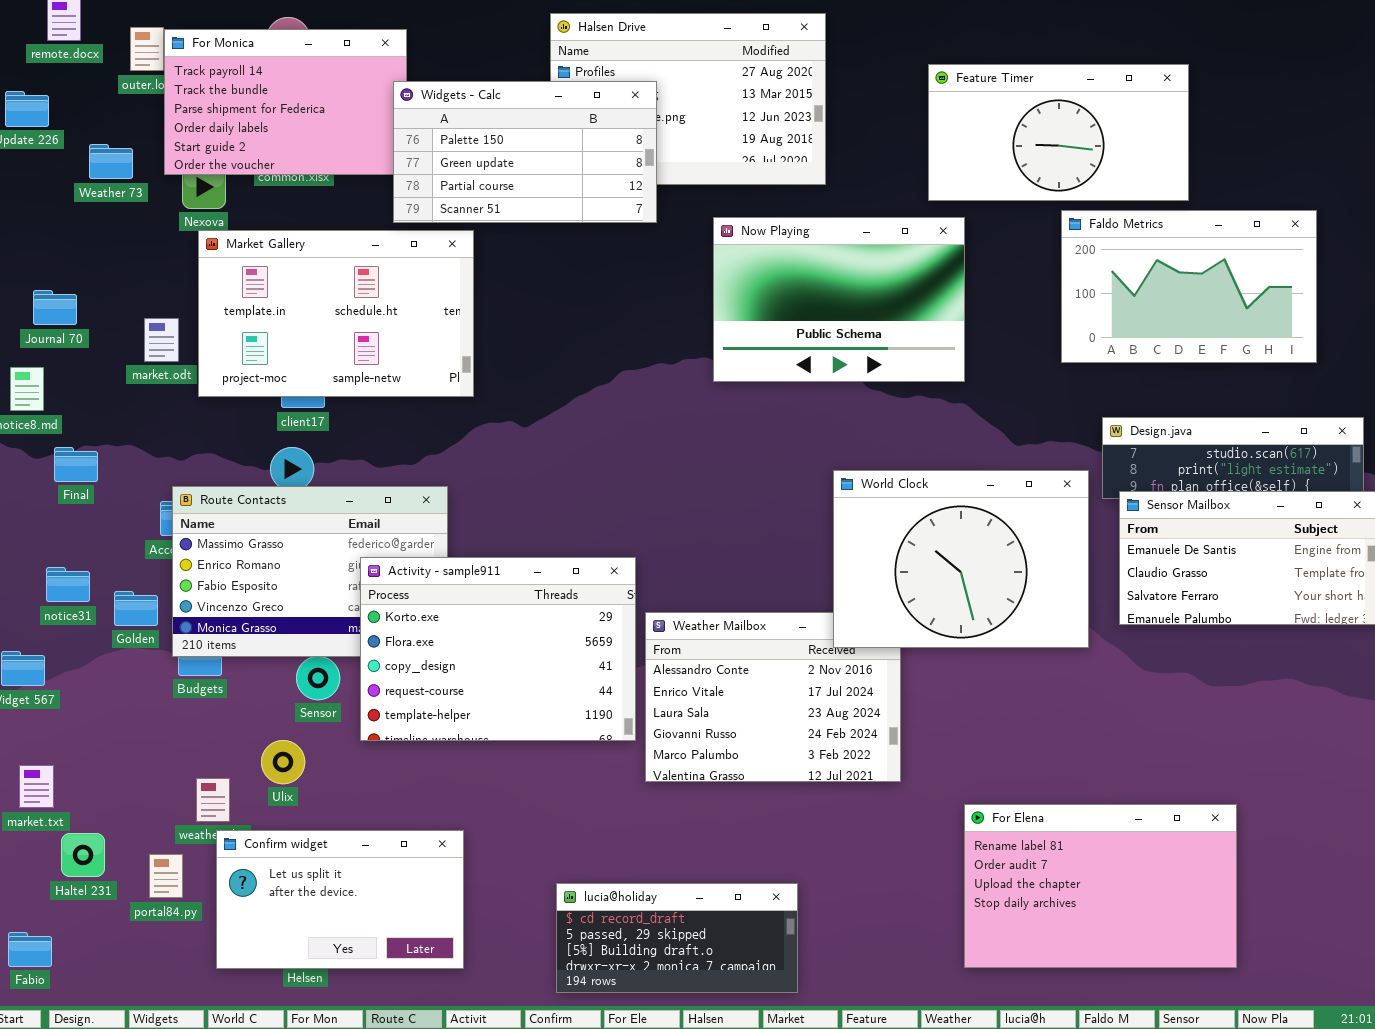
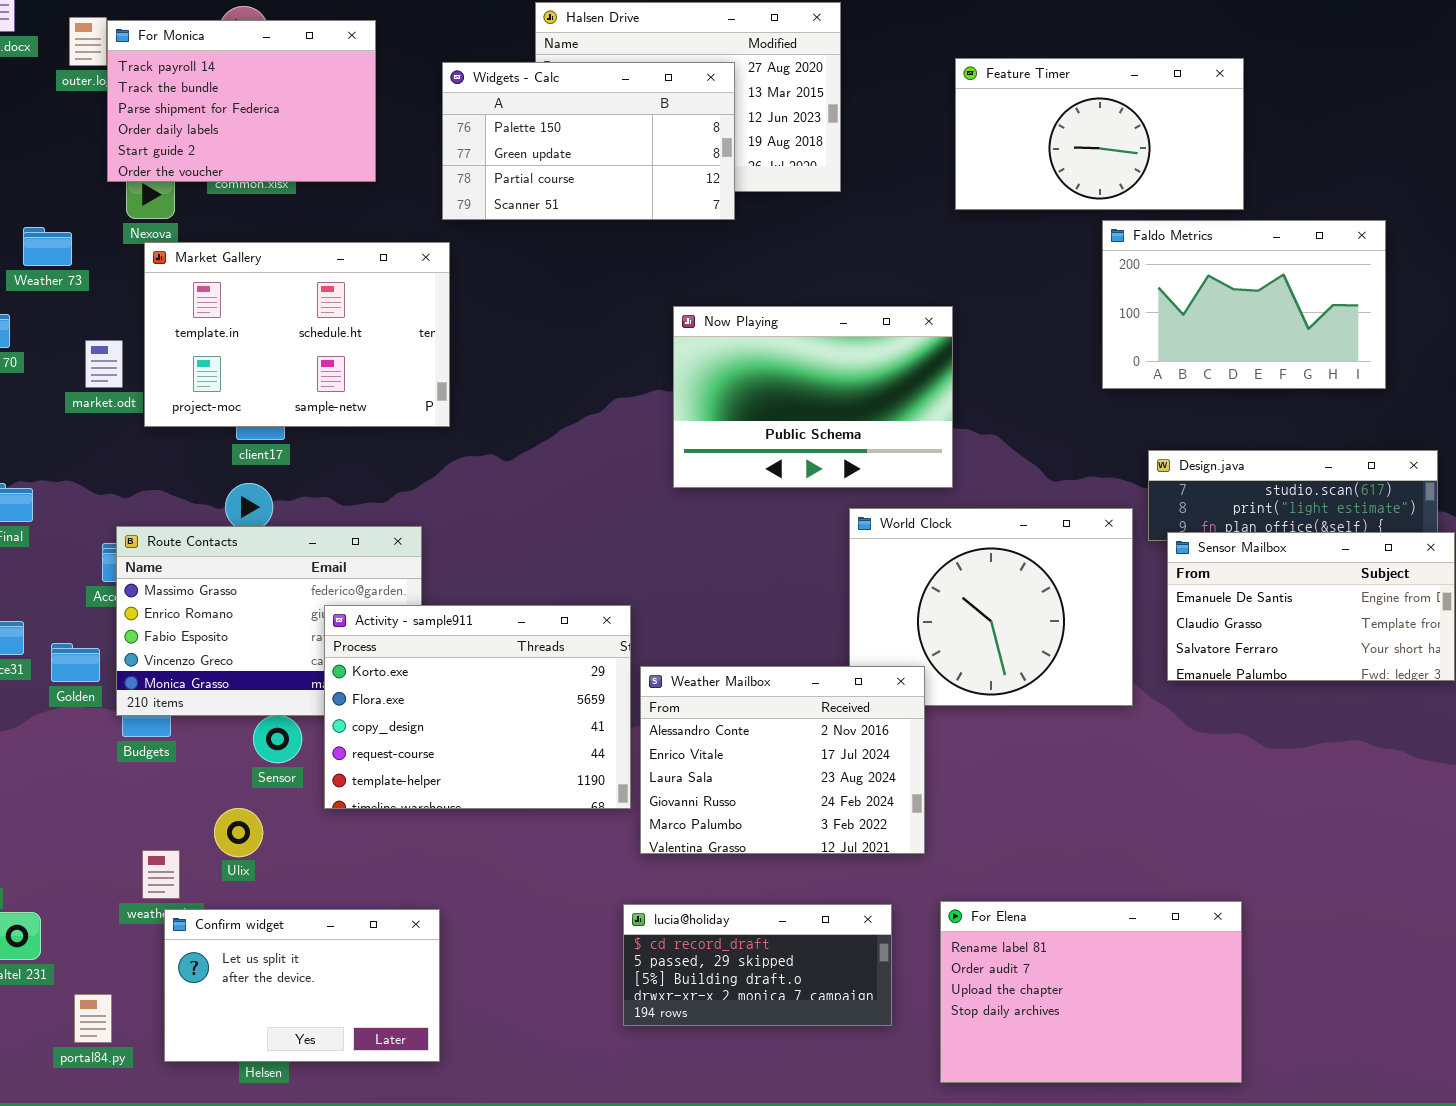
Widgets - Calc: [393,81,657,223] -> [442,62,735,220], moved
Weather 73: [89,144,133,179] -> [23,227,72,266], moved
Now Playing: [713,217,965,382] -> [673,306,953,488], moved
Weather Mailbox: [645,612,901,782] -> [640,666,925,854], raised
For Elena: [964,804,1237,968] -> [940,901,1242,1083], moved
portal84.py: [149,854,183,898] -> [74,994,112,1043], moved
lucia@holiday: [556,883,798,993] -> [623,904,892,1026], moved

